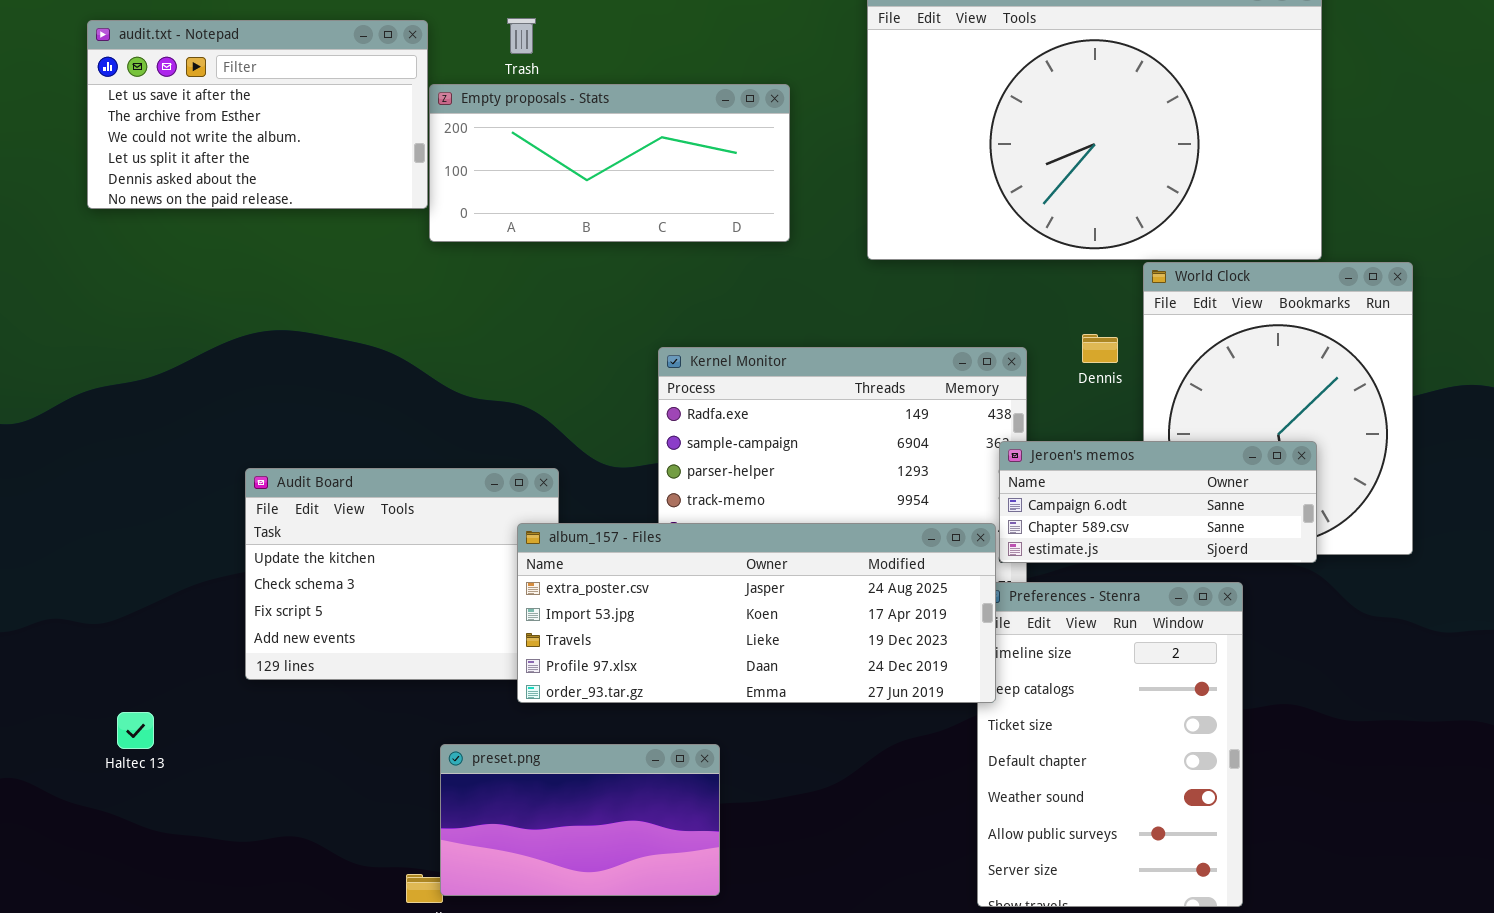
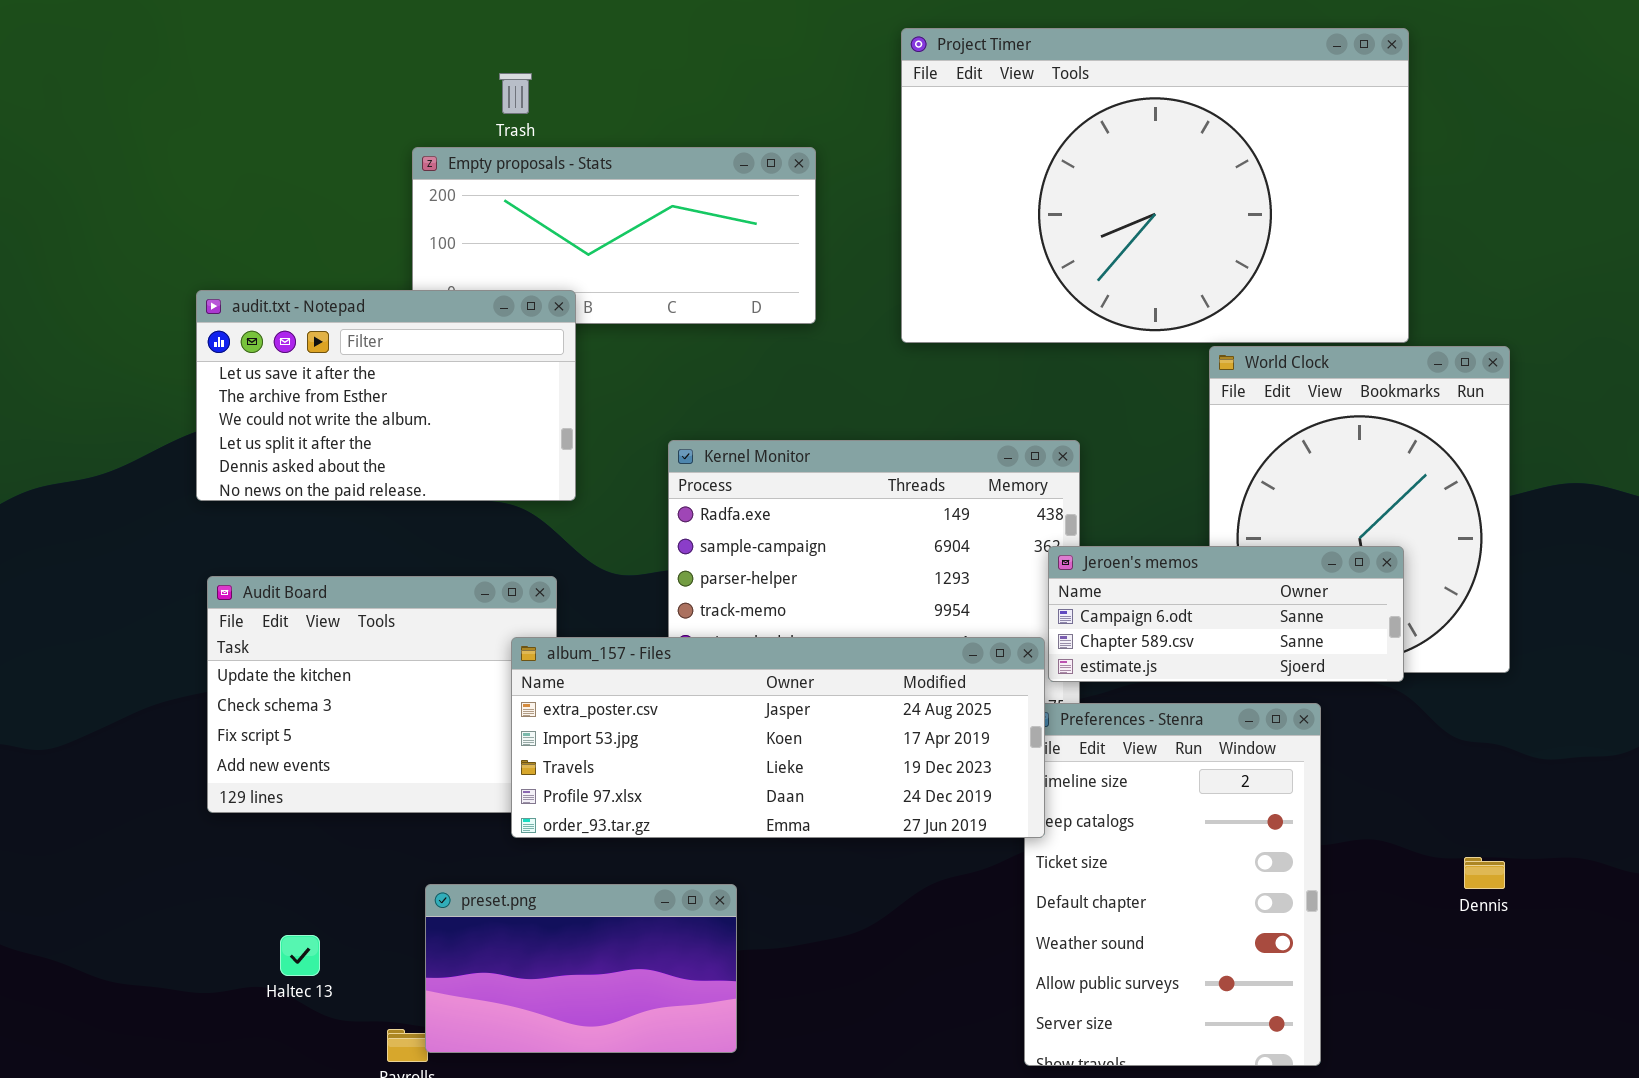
audit.txt - Notepad: [87,20,428,209] -> [196,290,576,501], moved
Dennis: [1082,334,1118,363] -> [1464,857,1505,889], moved
Haltec 13: [117,712,154,749] -> [280,935,320,976], moved

